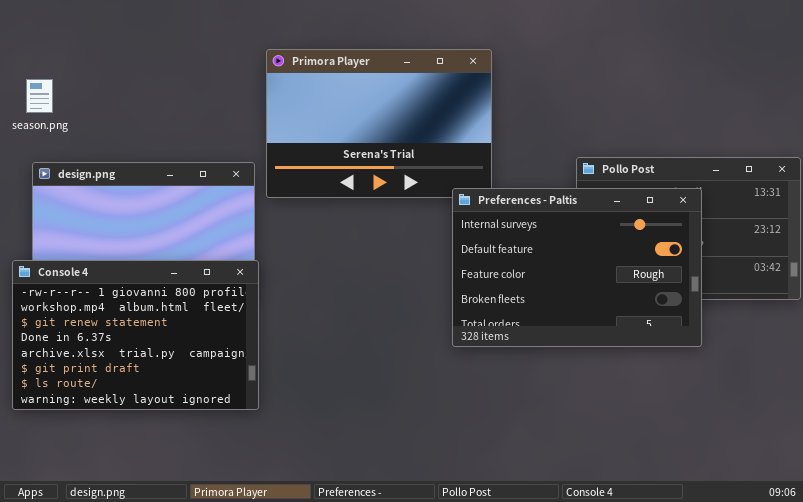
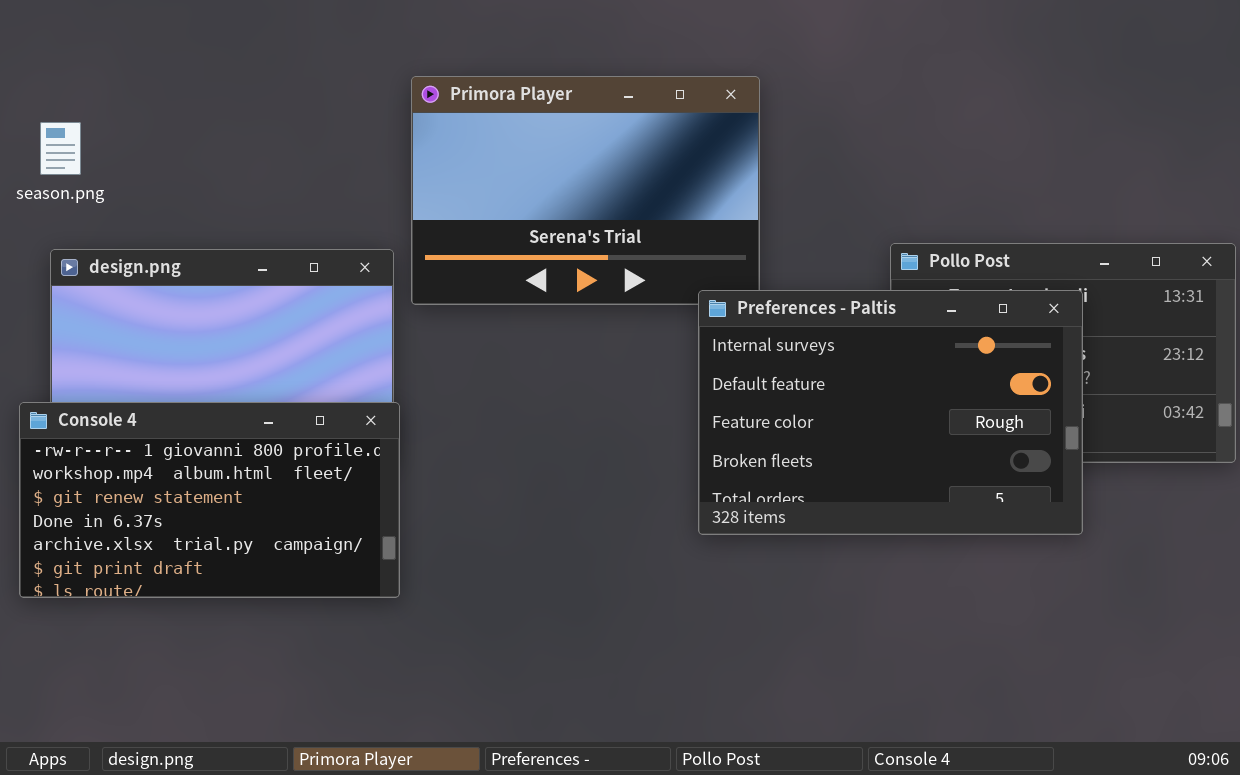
Console 4: [12,260,259,410] -> [19,402,400,598], resized

